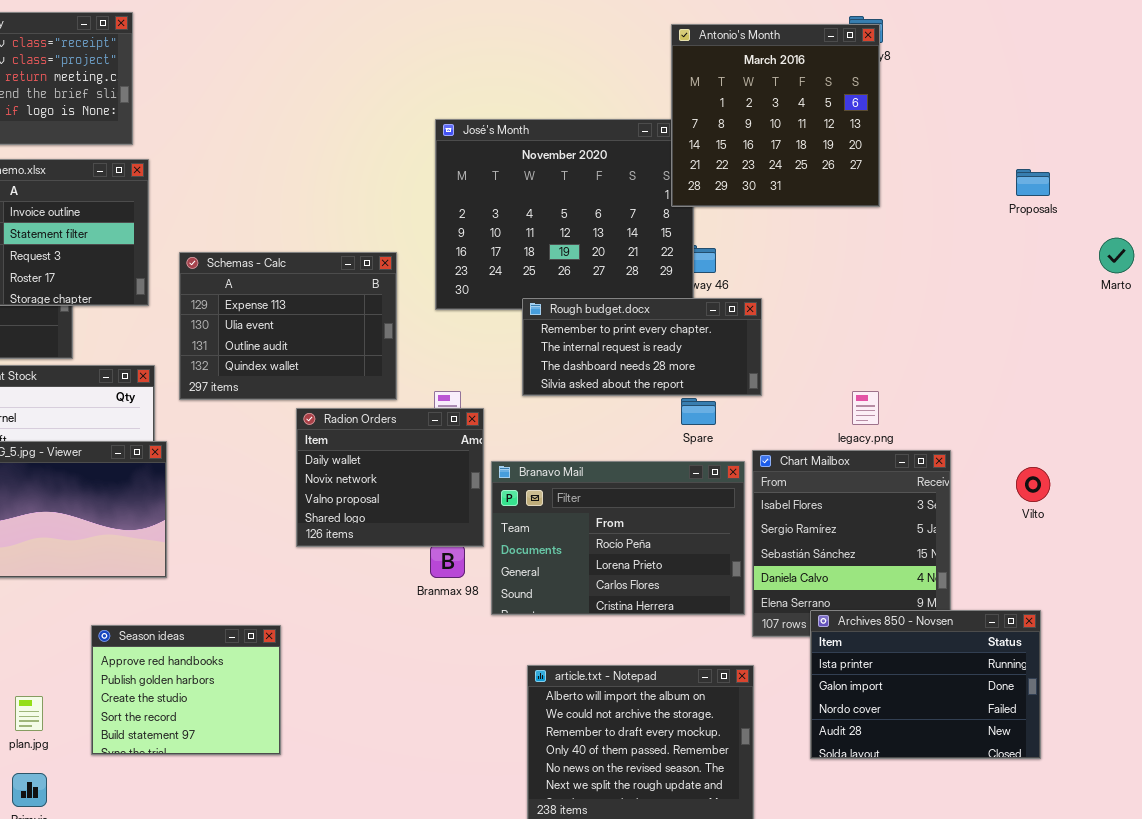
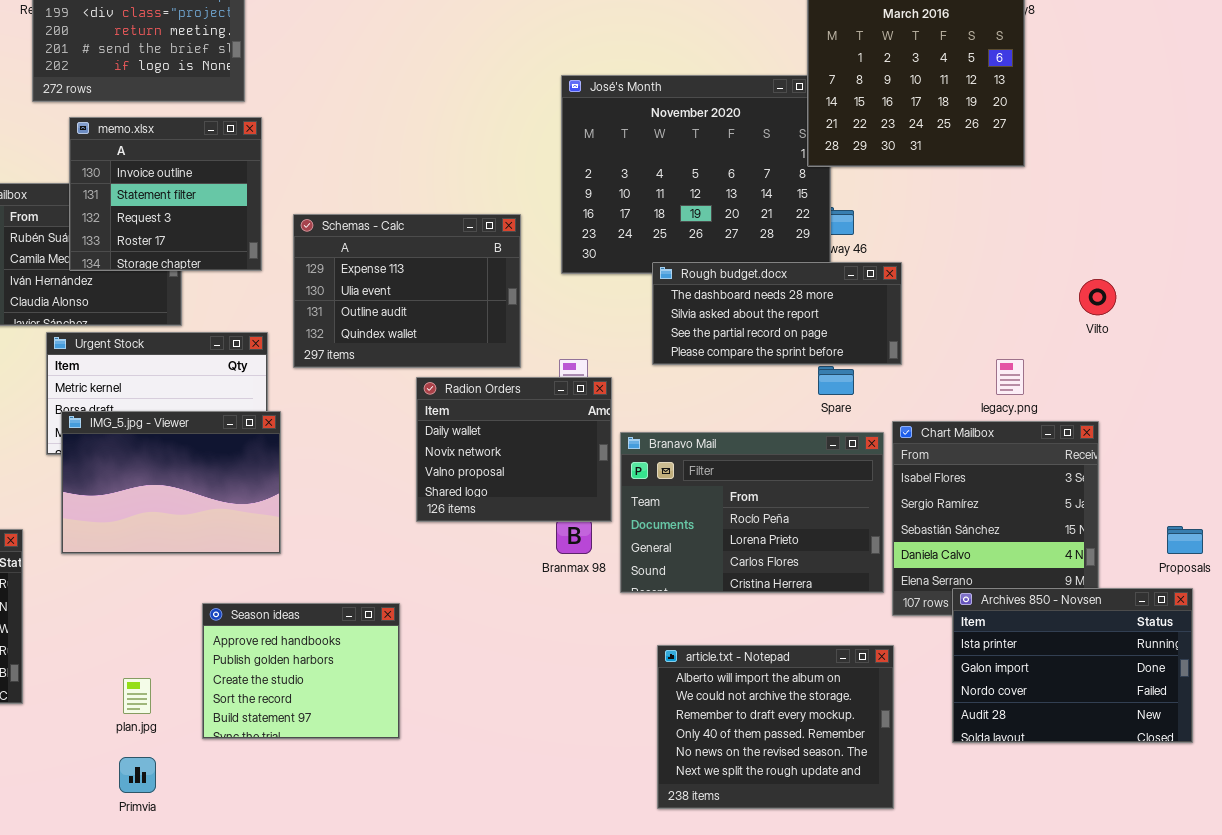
Proposals: [1016,169,1050,196] -> [1167,526,1203,554], moved
Rough budget.docx: [522,298,762,396] -> [652,262,902,365], scrolled down 2 rows
Vilto: [1016,467,1050,502] -> [1079,279,1116,315], moved

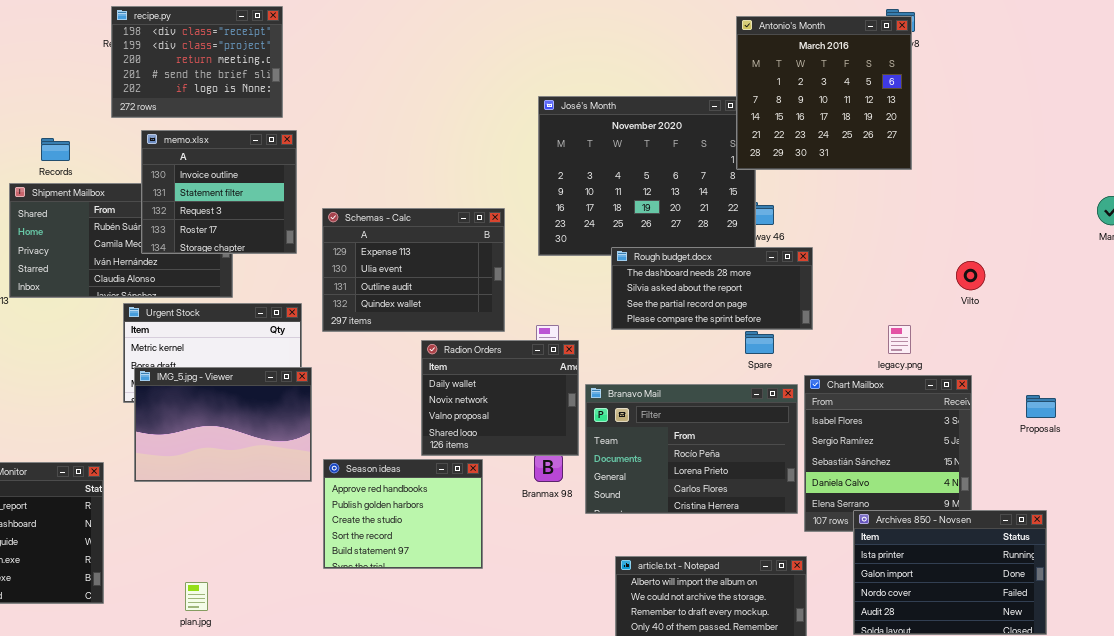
Proposals: [1167,526,1203,554] -> [1026,395,1056,418], moved
Season ideas: [202,603,400,739] -> [323,459,483,569], moved

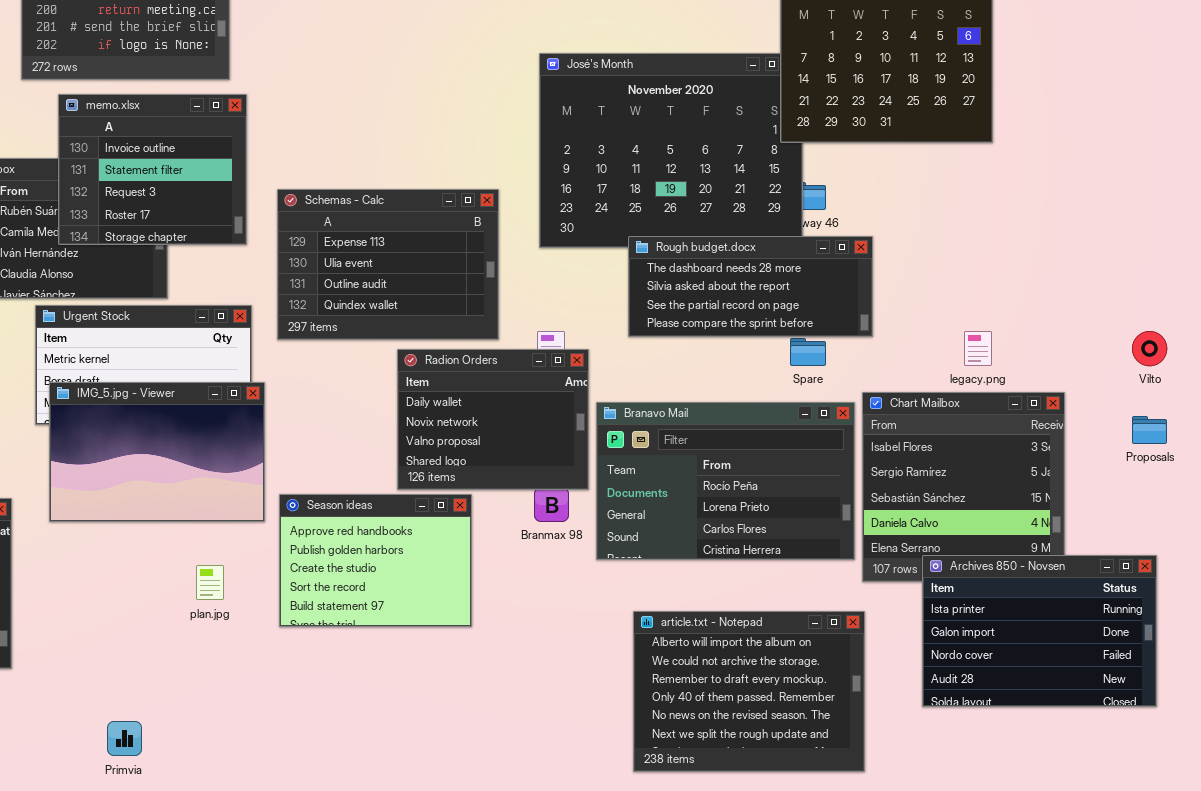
Vilto: [956,261,985,290] -> [1132,331,1167,366], moved
plan.jpg: [185,582,208,611] -> [196,565,224,600], moved

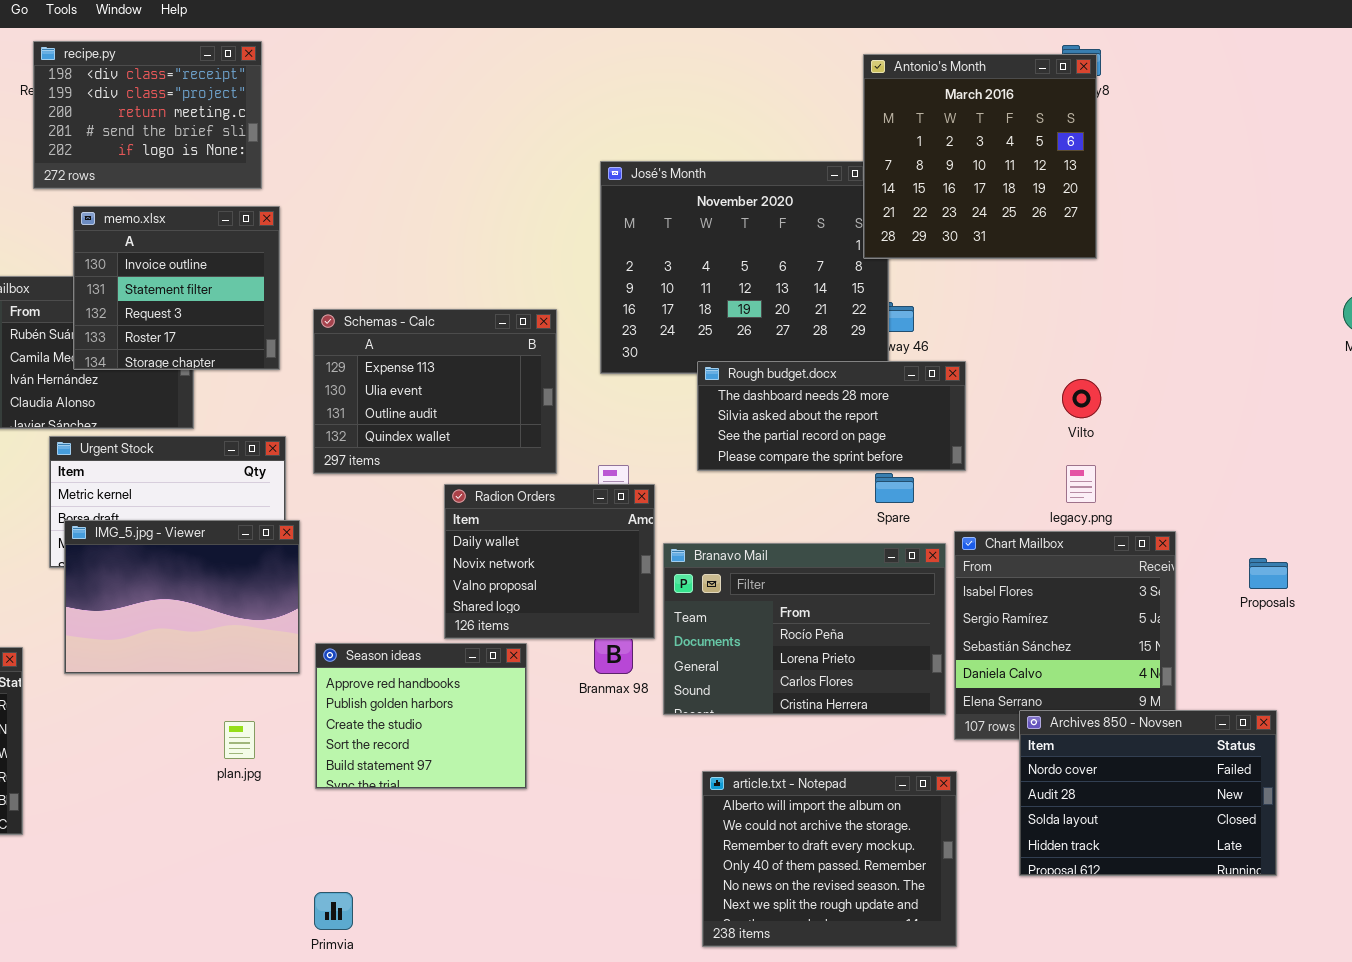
Vilto: [1132,331,1167,366] -> [1062,379,1101,418], moved
Archives 850 - Novsen: [922,555,1157,707] -> [1019,710,1277,876], scrolled down 2 rows
Primvia: [107,721,142,756] -> [314,892,353,930], moved

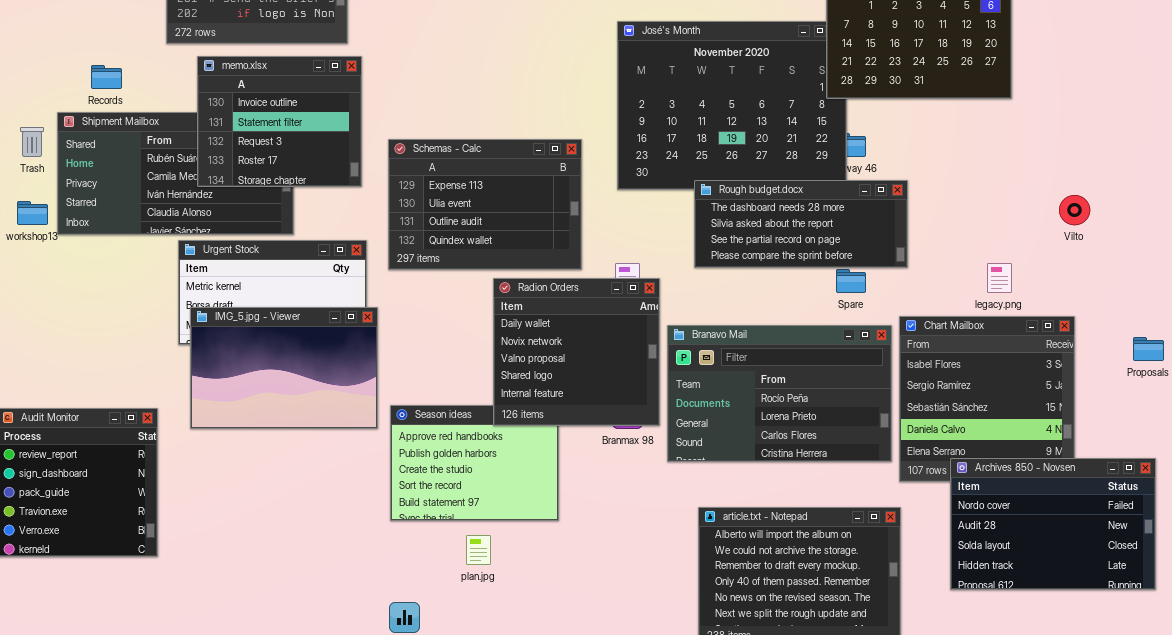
Vilto: [1062,379,1101,418] -> [1059,195,1090,225], moved
Radion Orders: [444,484,655,639] -> [493,278,660,426], resized
plan.jpg: [224,721,255,759] -> [466,535,491,565], moved

